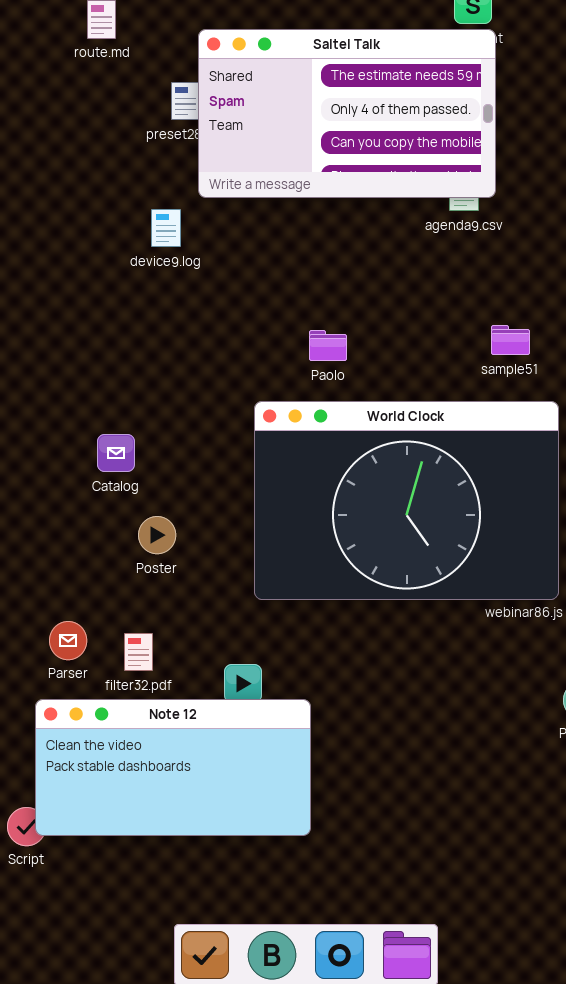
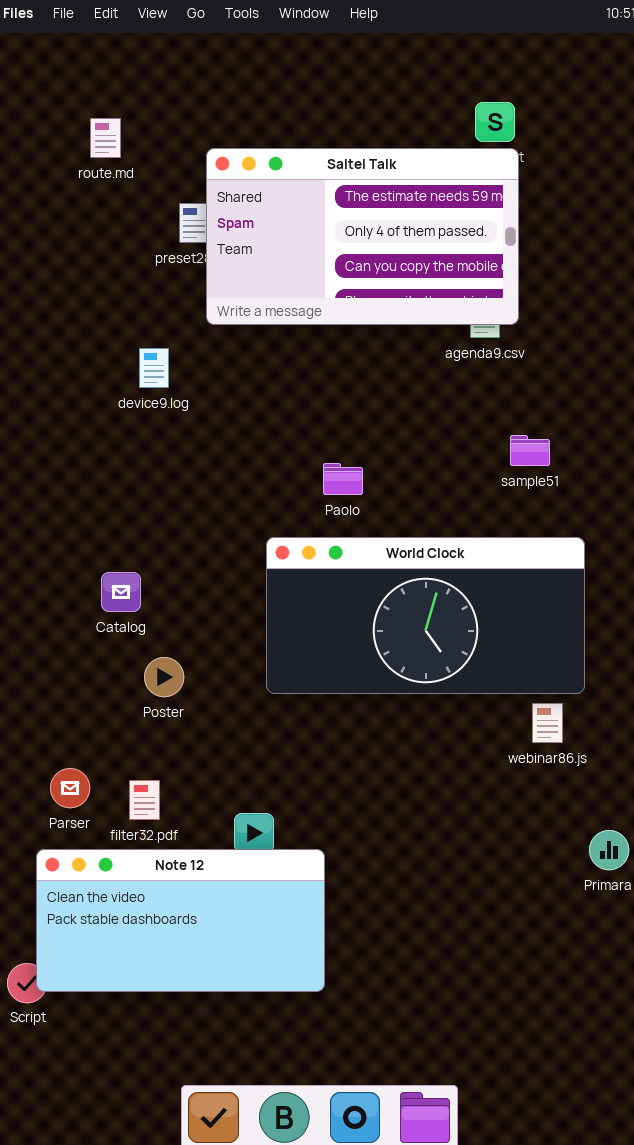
device9.log: [151,209,181,247] -> [139,348,169,388], moved
sample51: [491,325,530,355] -> [510,435,550,466], moved
World Clock: [254,401,559,600] -> [266,537,585,694], resized

